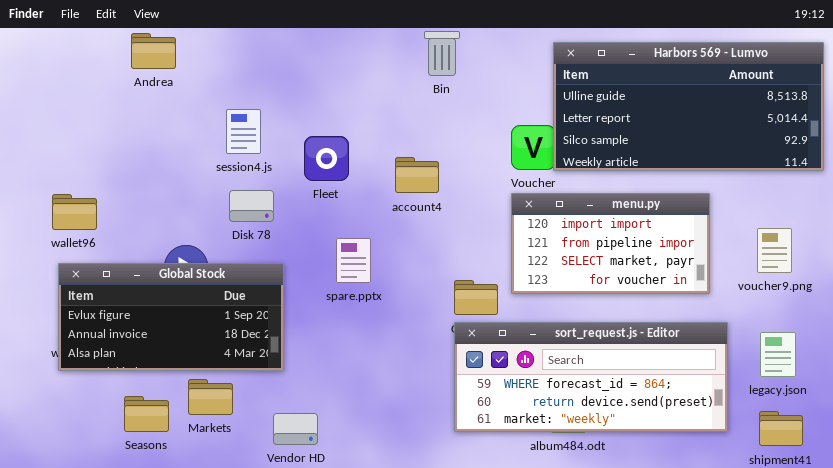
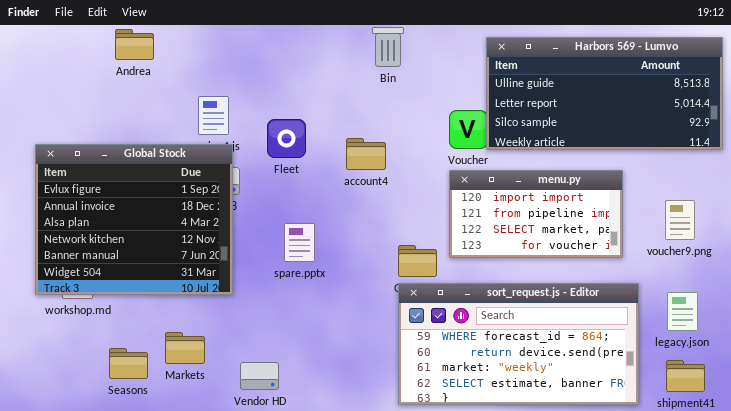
spare.pptx: [336,238,371,283] -> [284,223,315,262], moved
Global Stock: [58,263,284,371] -> [35,144,233,295], moved, resized
sort_request.js - Editor: [454,322,728,432] -> [398,283,639,405], resized

